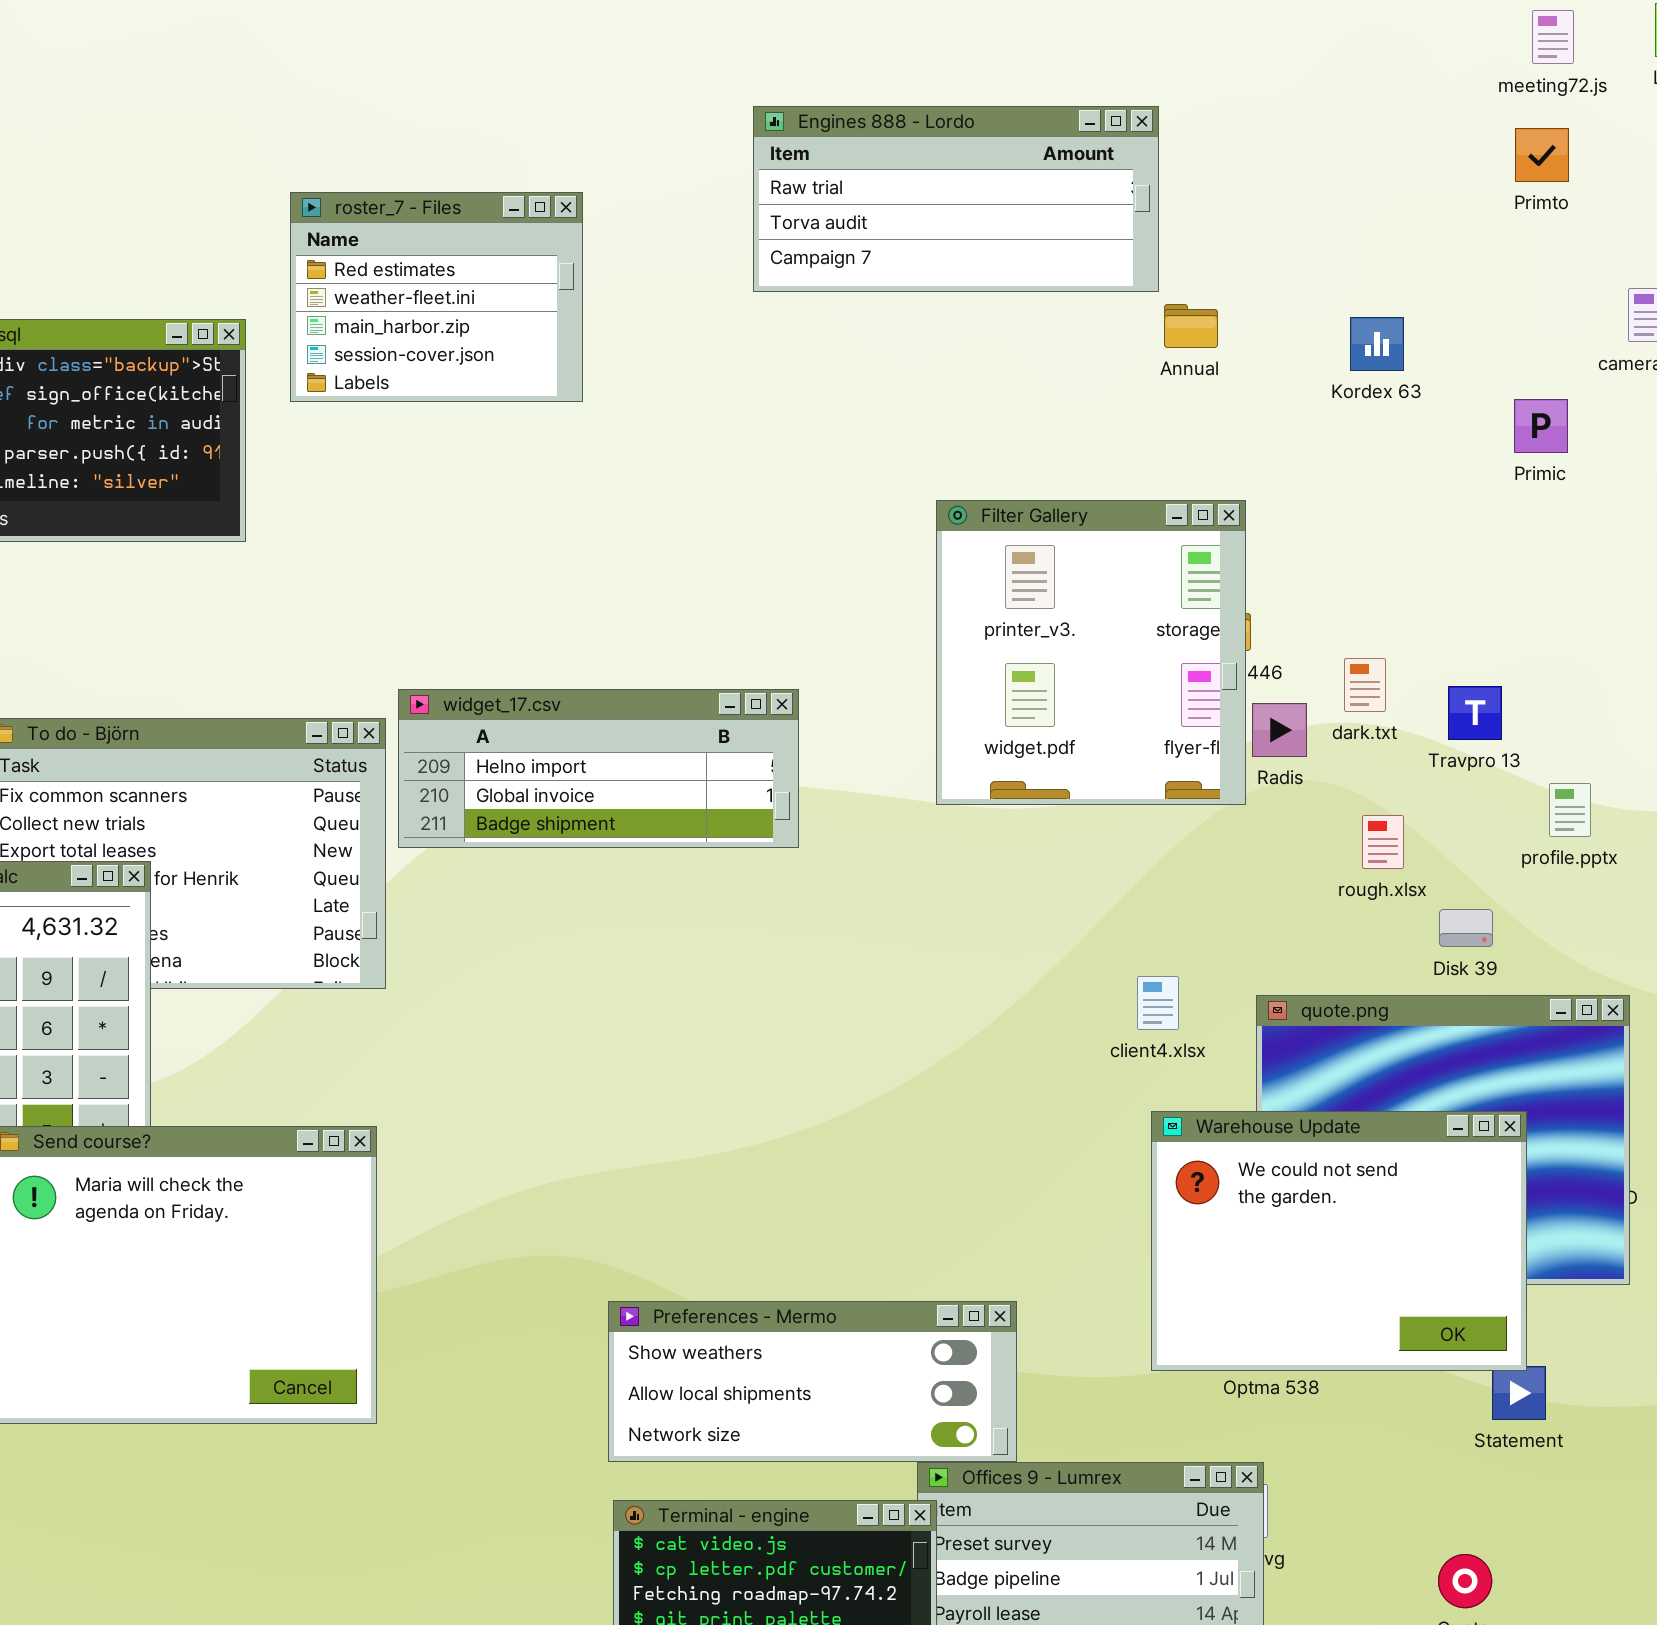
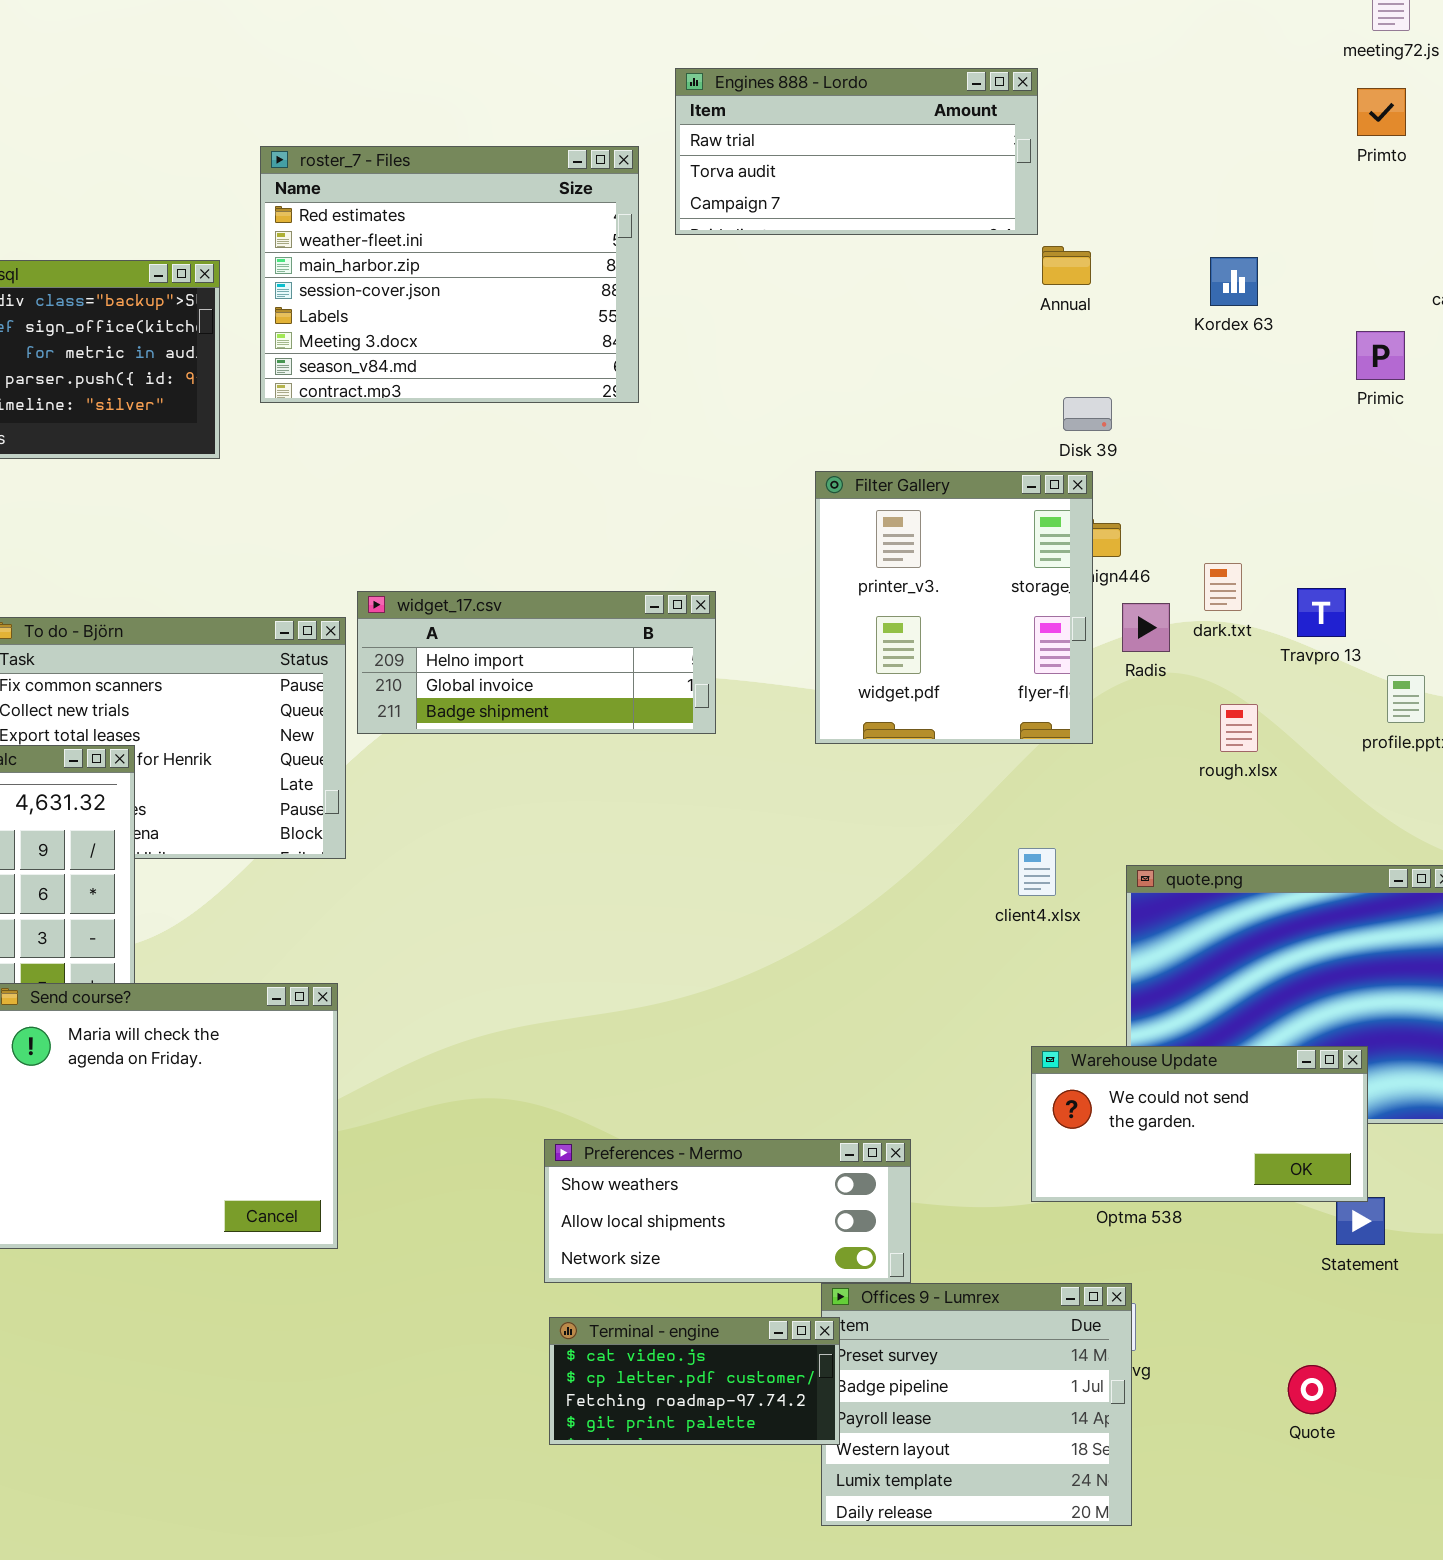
roster_7 - Files: [290,192,583,402] -> [260,146,639,403], resized
Filter Gallery: [936,500,1246,805] -> [815,471,1093,744], moved
Disk 39: [1439,909,1493,947] -> [1063,397,1112,431], moved
Warehouse Update: [1151,1111,1527,1371] -> [1031,1046,1368,1202], resized

